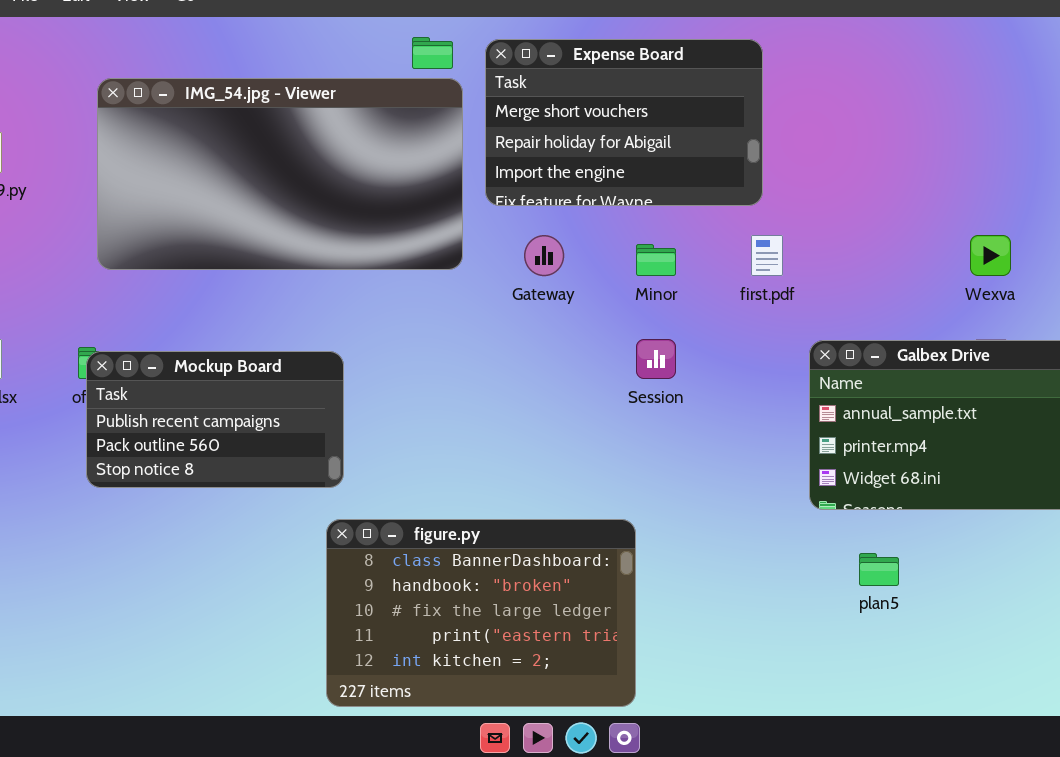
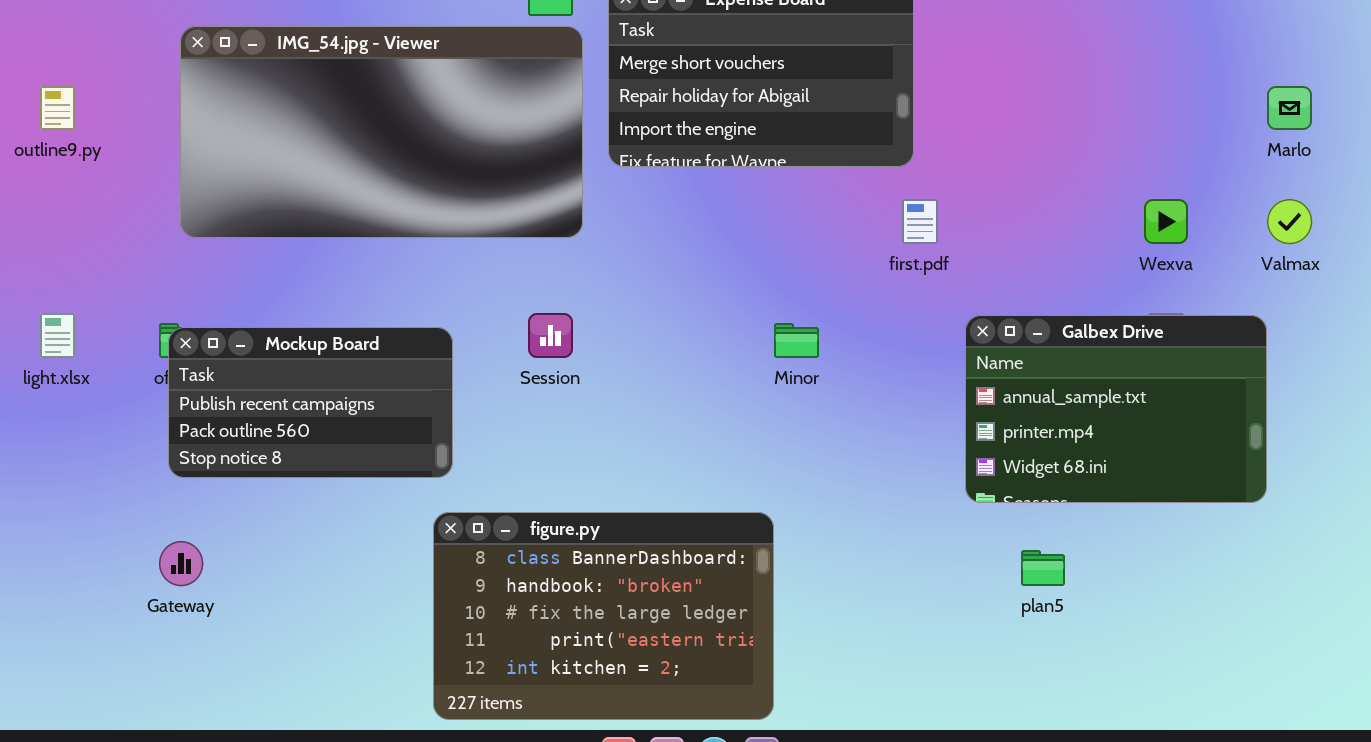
Gateway: [524,235,564,276] -> [159,541,203,586], moved
Minor: [636,244,676,276] -> [774,323,819,358], moved
Session: [636,339,676,379] -> [528,313,573,358], moved

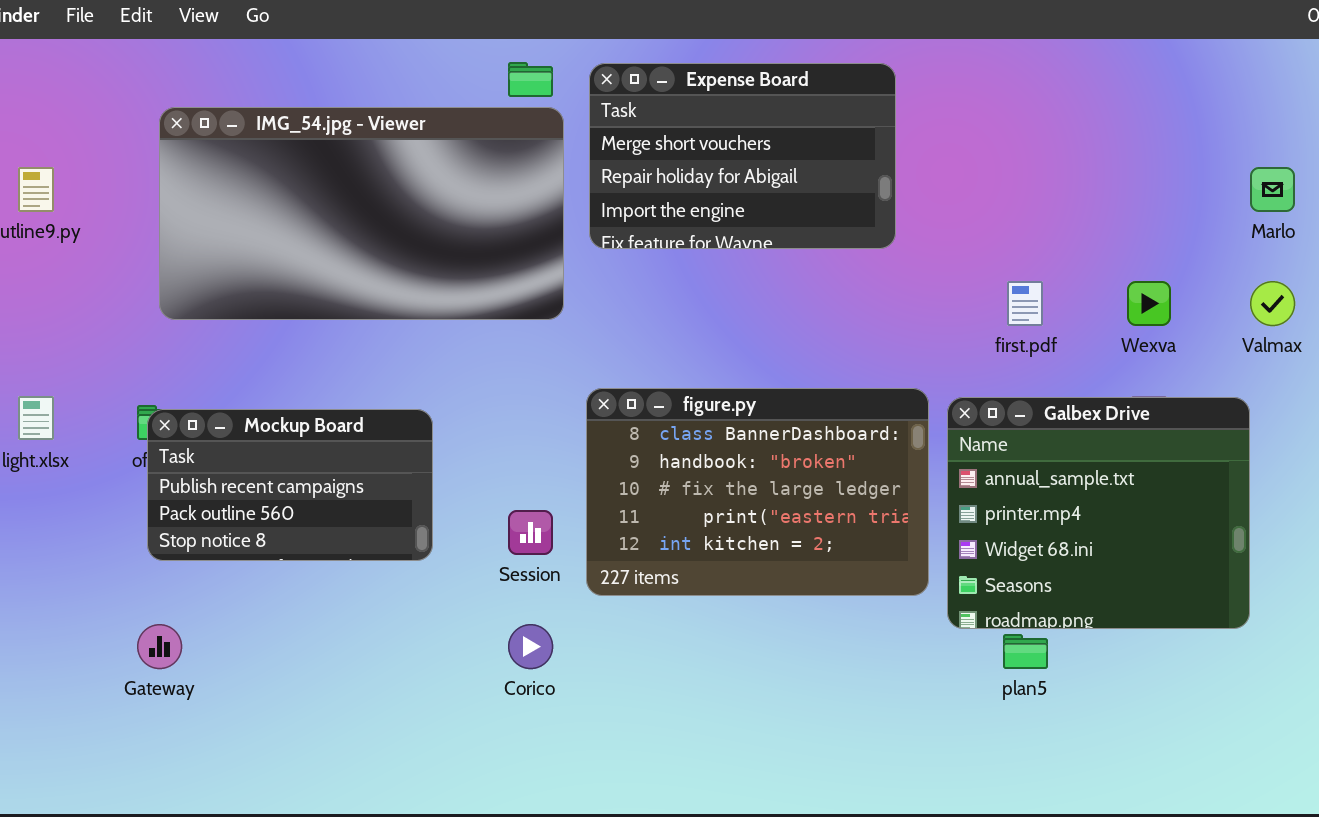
first.pdf: [902,199,938,244] -> [1007,281,1043,326], moved
Session: [528,313,573,358] -> [508,510,553,555], moved
Galbex Drive: [965,315,1267,503] -> [947,397,1250,629], resized
figure.py: [433,512,774,720] -> [586,388,929,596], moved

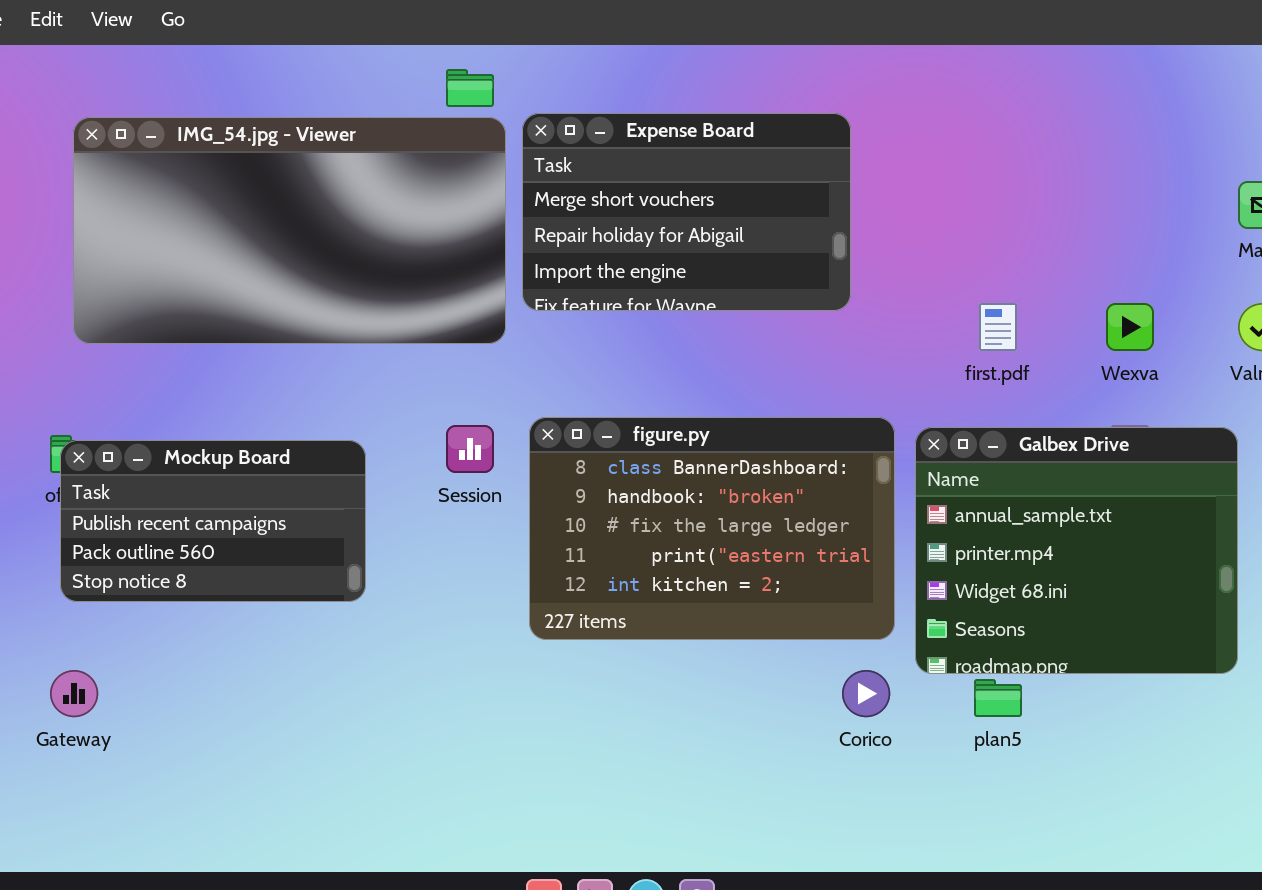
Expense Board: [589,63,896,249] -> [522,113,851,311], moved
Session: [508,510,553,555] -> [446,425,494,473], moved
Corico: [508,624,553,669] -> [842,670,890,717], moved

